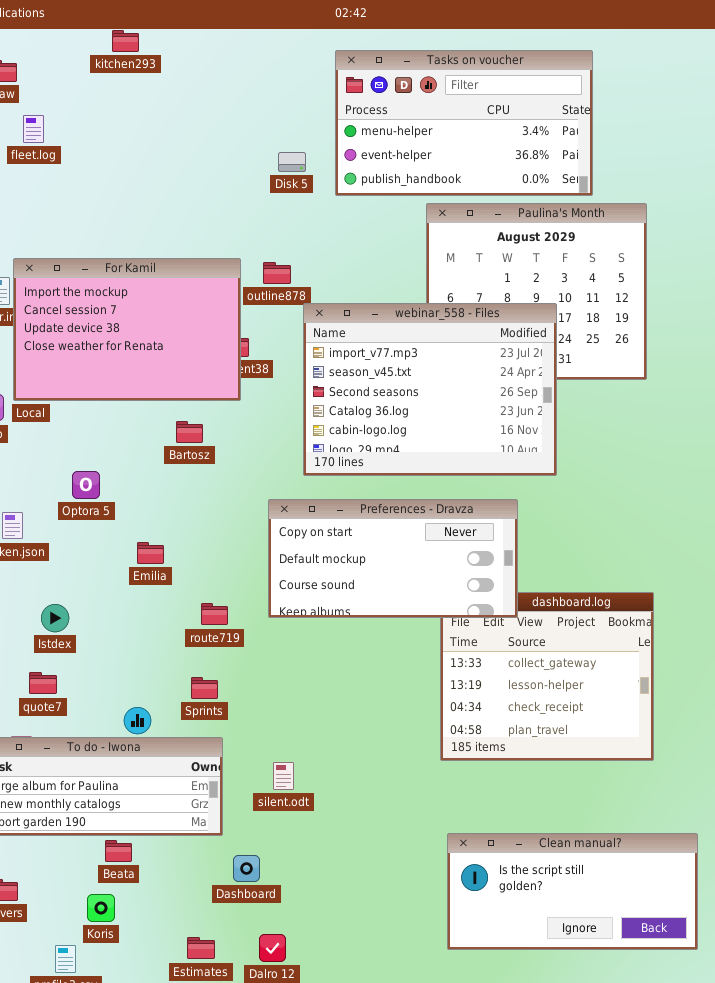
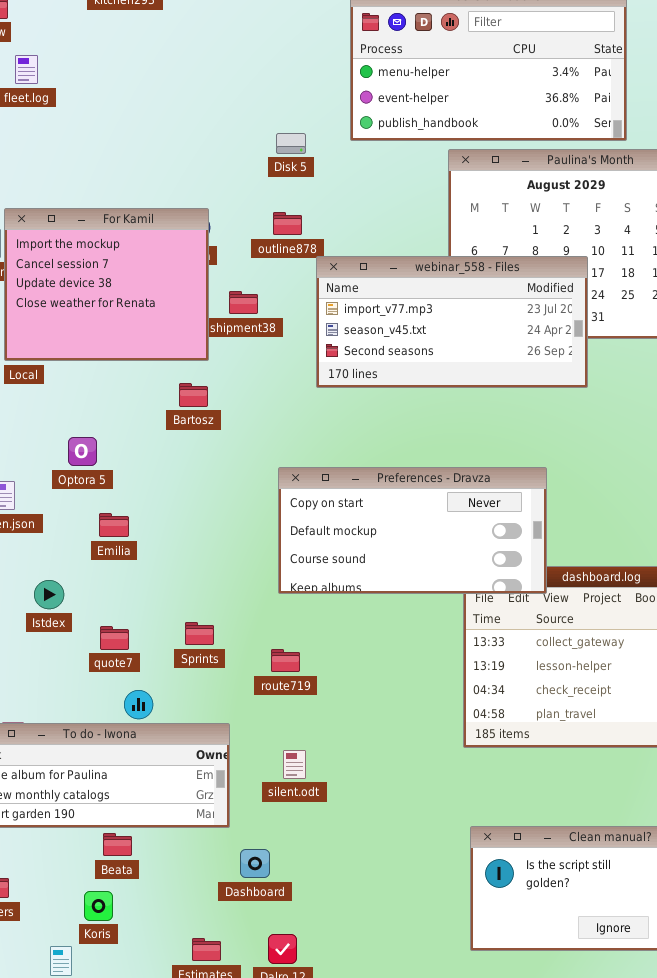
Disk 5: [278,152,306,172] -> [276,133,306,154], moved
For Kamil: [13,258,241,401] -> [4,208,209,361], resized
webinar_558 - Files: [303,303,557,476] -> [316,256,588,388], resized
Emilia: [137,542,164,564] -> [99,513,129,537], moved
route719: [201,603,228,625] -> [271,649,300,672], moved
quote7: [29,672,57,694] -> [100,626,129,650], moved
Sprints: [191,677,218,699] -> [185,622,214,645], moved

